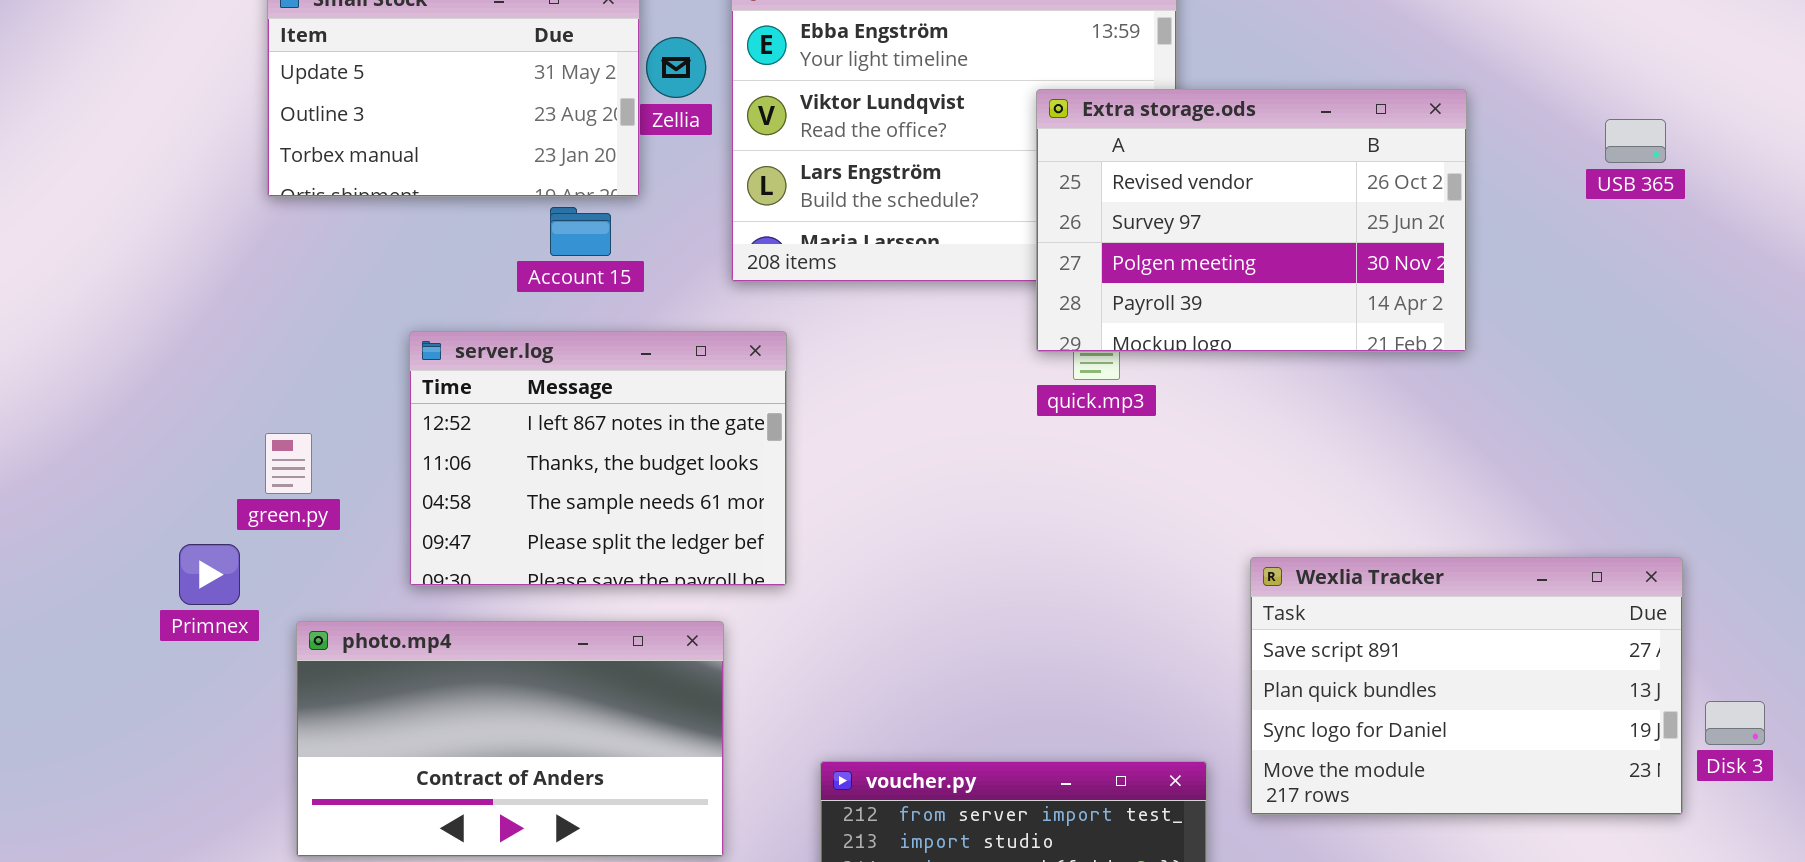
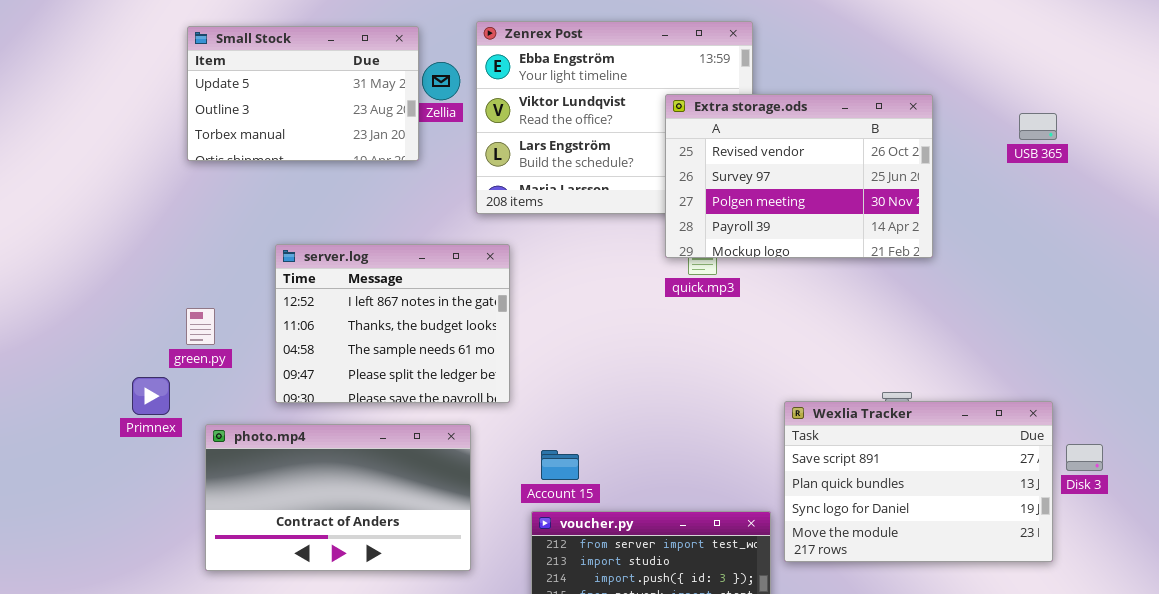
Account 15: [550,207,611,256] -> [541,450,579,480], moved
Wexlia Tracker: [1250,557,1683,815] -> [784,401,1053,562], moved
Disk 3: [1705,701,1765,745] -> [1066,444,1103,471], moved

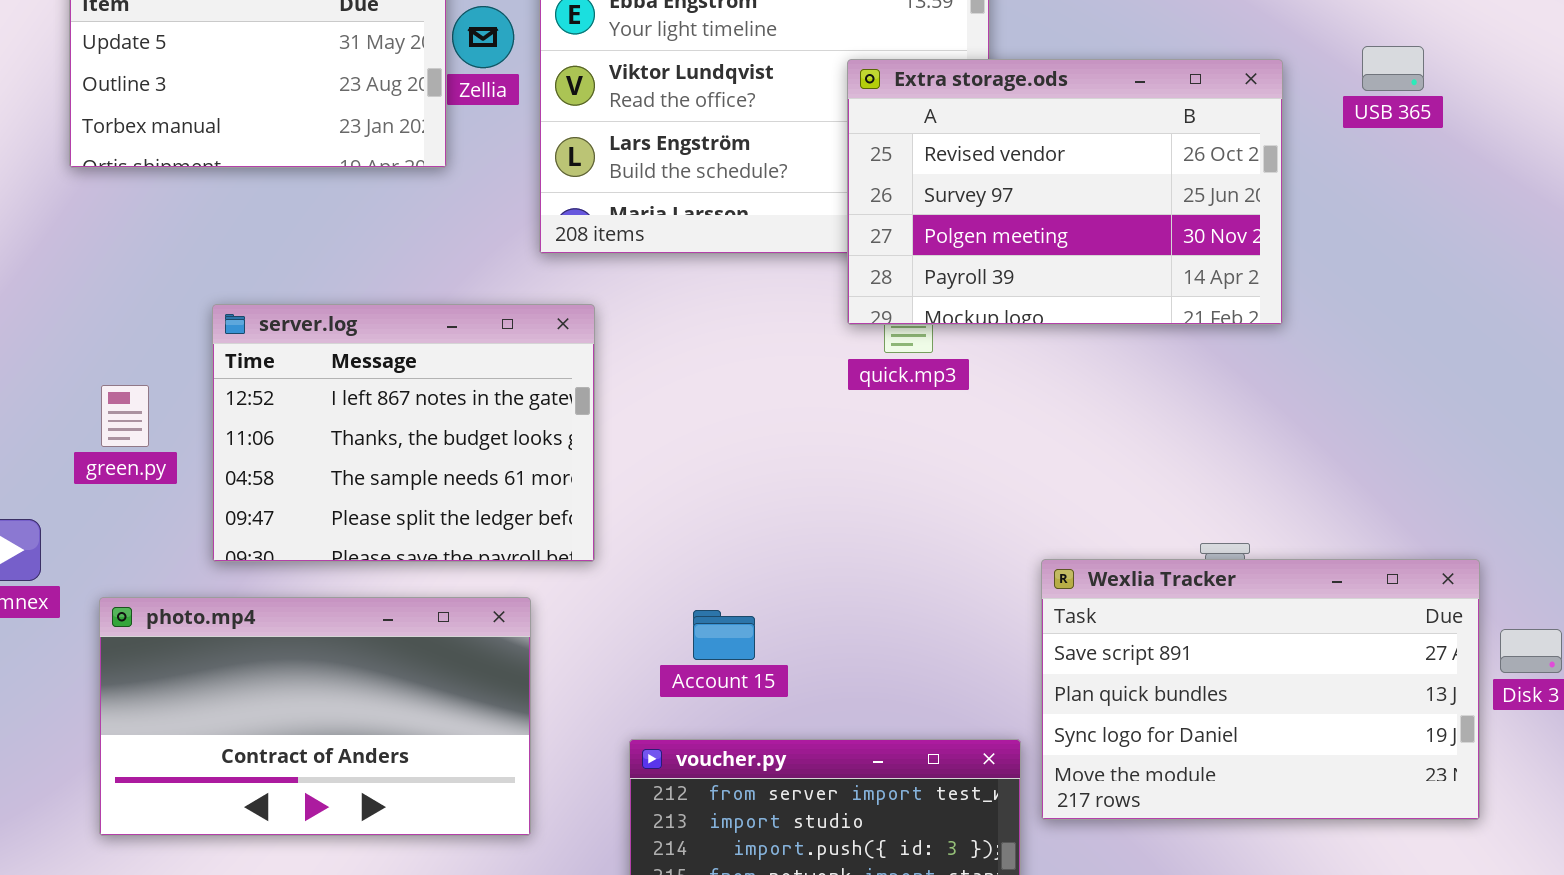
USB 365: [1019,113,1057,140] -> [1362,46,1424,91], moved
green.py: [186,308,215,345] -> [101,385,149,447], moved
Account 15: [541,450,579,480] -> [693,610,755,660], moved

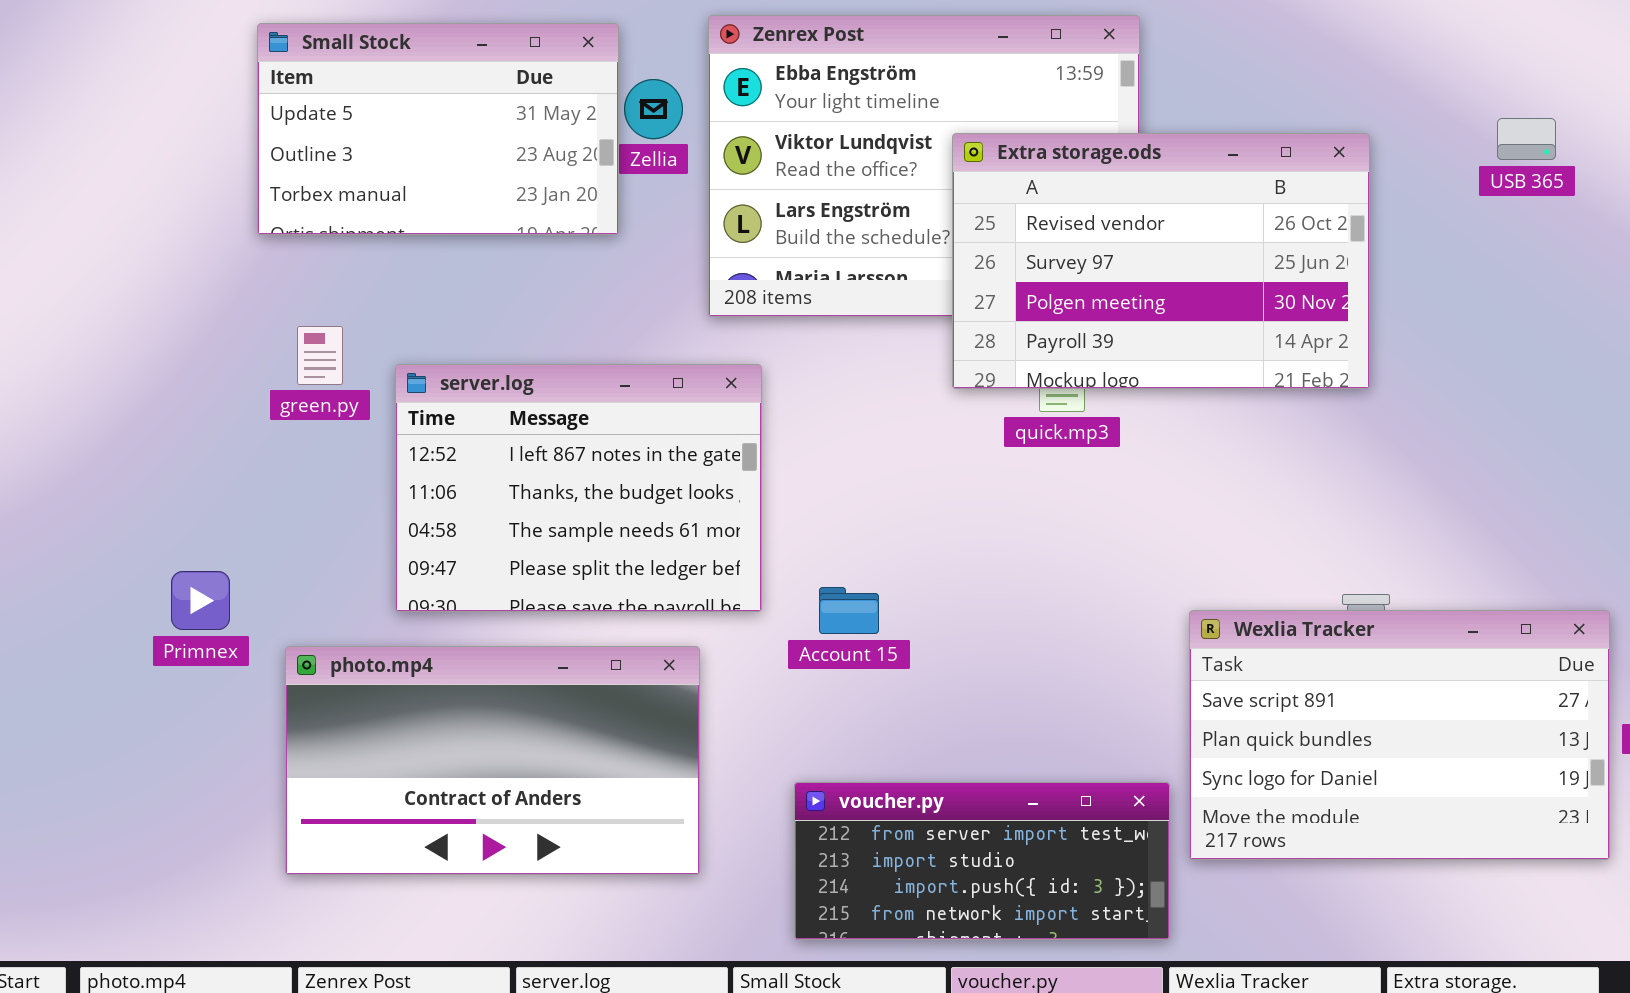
Extra storage.ods: [847,59,1283,325] -> [952,133,1370,389], moved
green.py: [101,385,149,447] -> [297,326,343,385], moved
Account 15: [693,610,755,660] -> [819,587,879,634], moved

